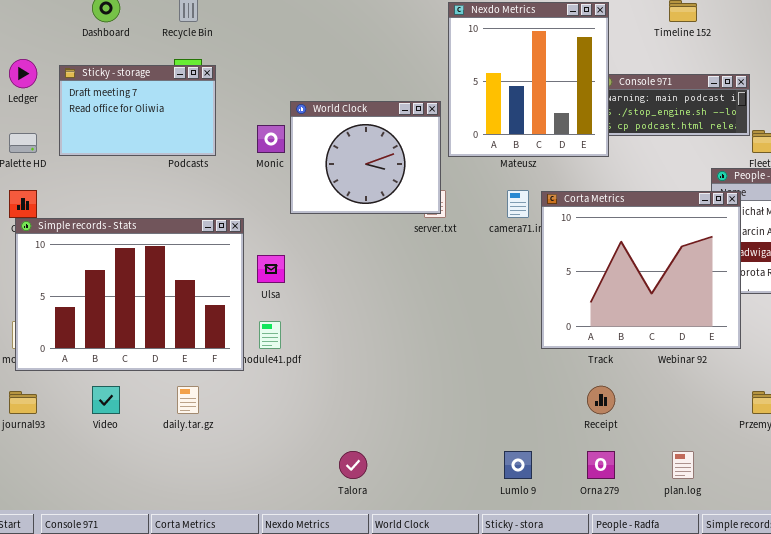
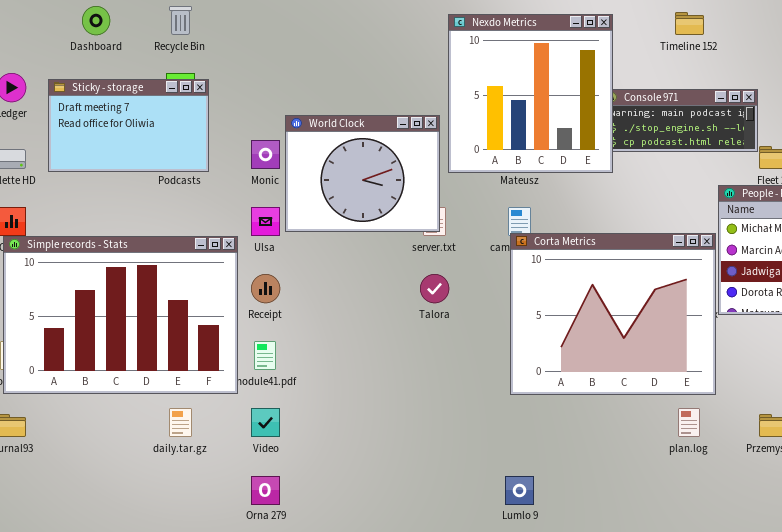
Corta Metrics: [541,191,741,349] -> [510,233,716,395], moved
Ulsa: [257,255,285,283] -> [251,207,280,236], moved
Video: [92,386,120,414] -> [251,408,280,437], moved
Receipt: [587,386,615,414] -> [251,274,280,303], moved
Talora: [339,451,367,479] -> [420,274,449,303], moved
Orna 279: [587,451,615,479] -> [251,476,280,505], moved
plan.log: [672,451,694,479] -> [678,408,700,437], moved

